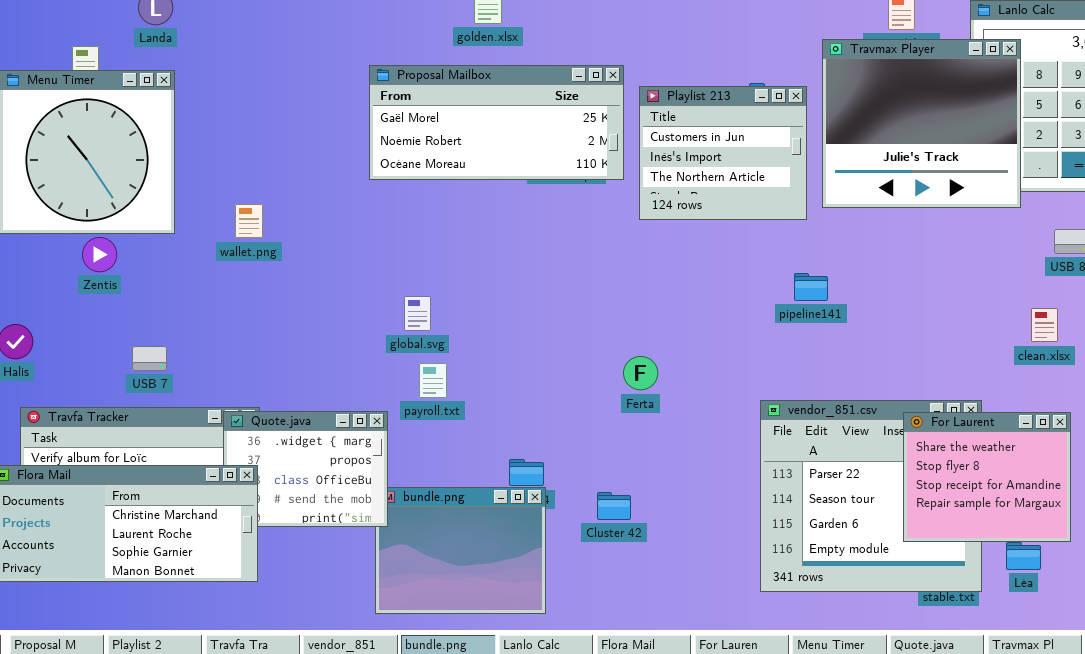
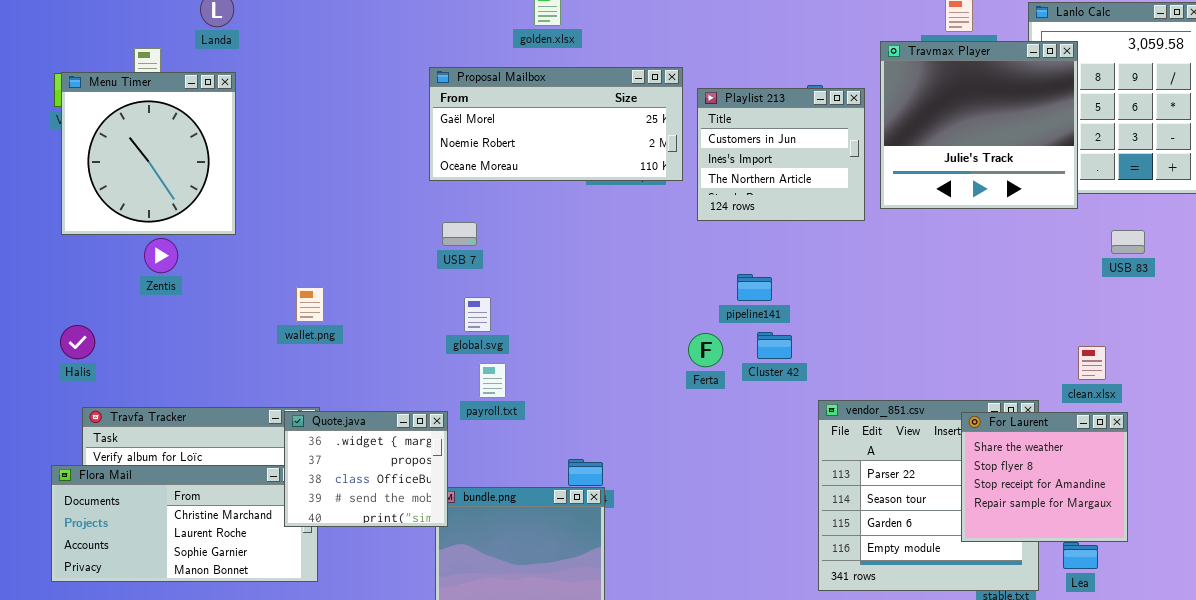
wallet.png: [235,204,263,238] -> [296,287,324,322], moved
pipeline141: [794,273,828,301] -> [737,274,772,301], moved
clean.xlsx: [1031,308,1058,342] -> [1078,346,1106,380], moved
USB 7: [132,346,167,371] -> [442,222,477,246], moved
Ferta: [623,356,658,390] -> [688,333,723,367], moved
Quote.java: [223,411,388,527] -> [284,411,448,527], raised
Cluster 42: [597,492,631,520] -> [757,332,792,359], moved

